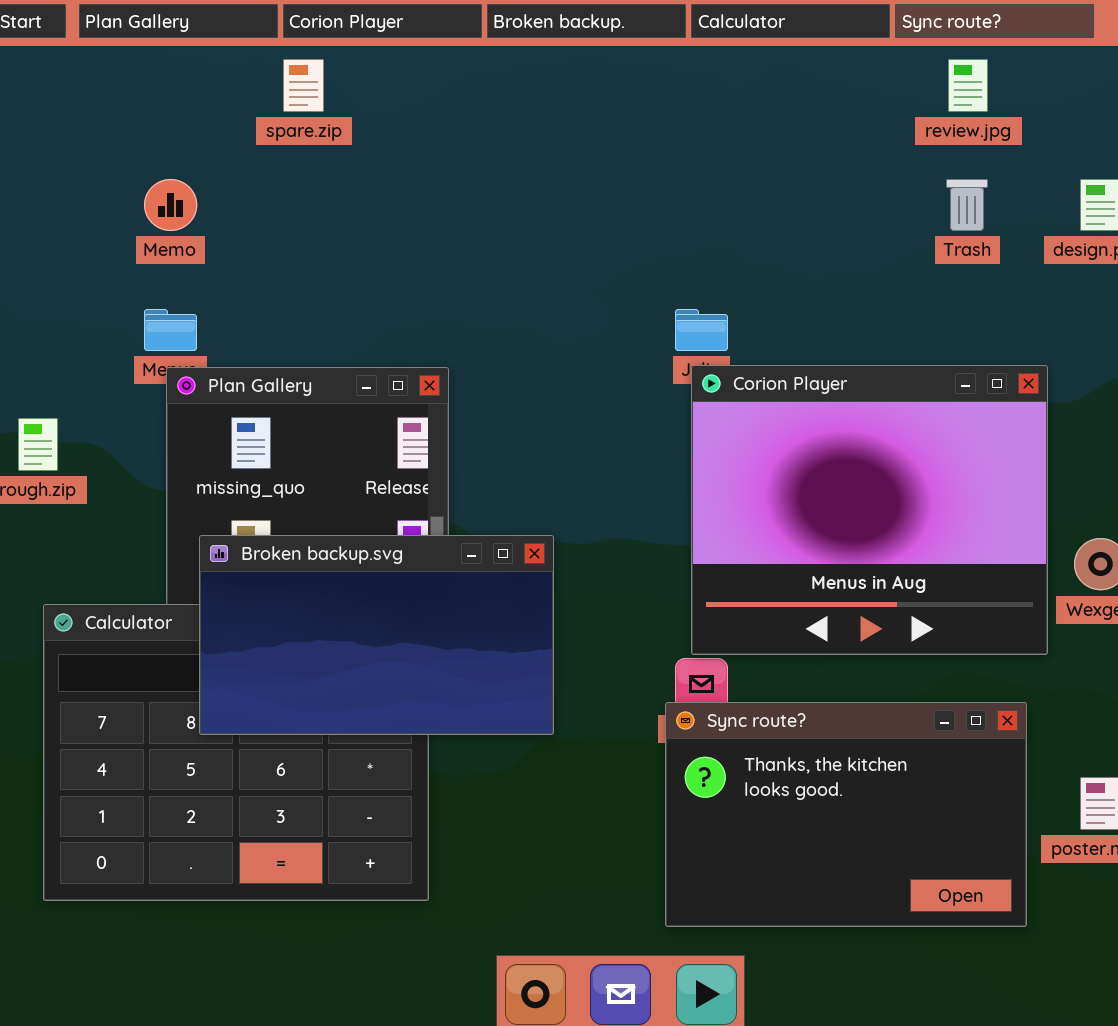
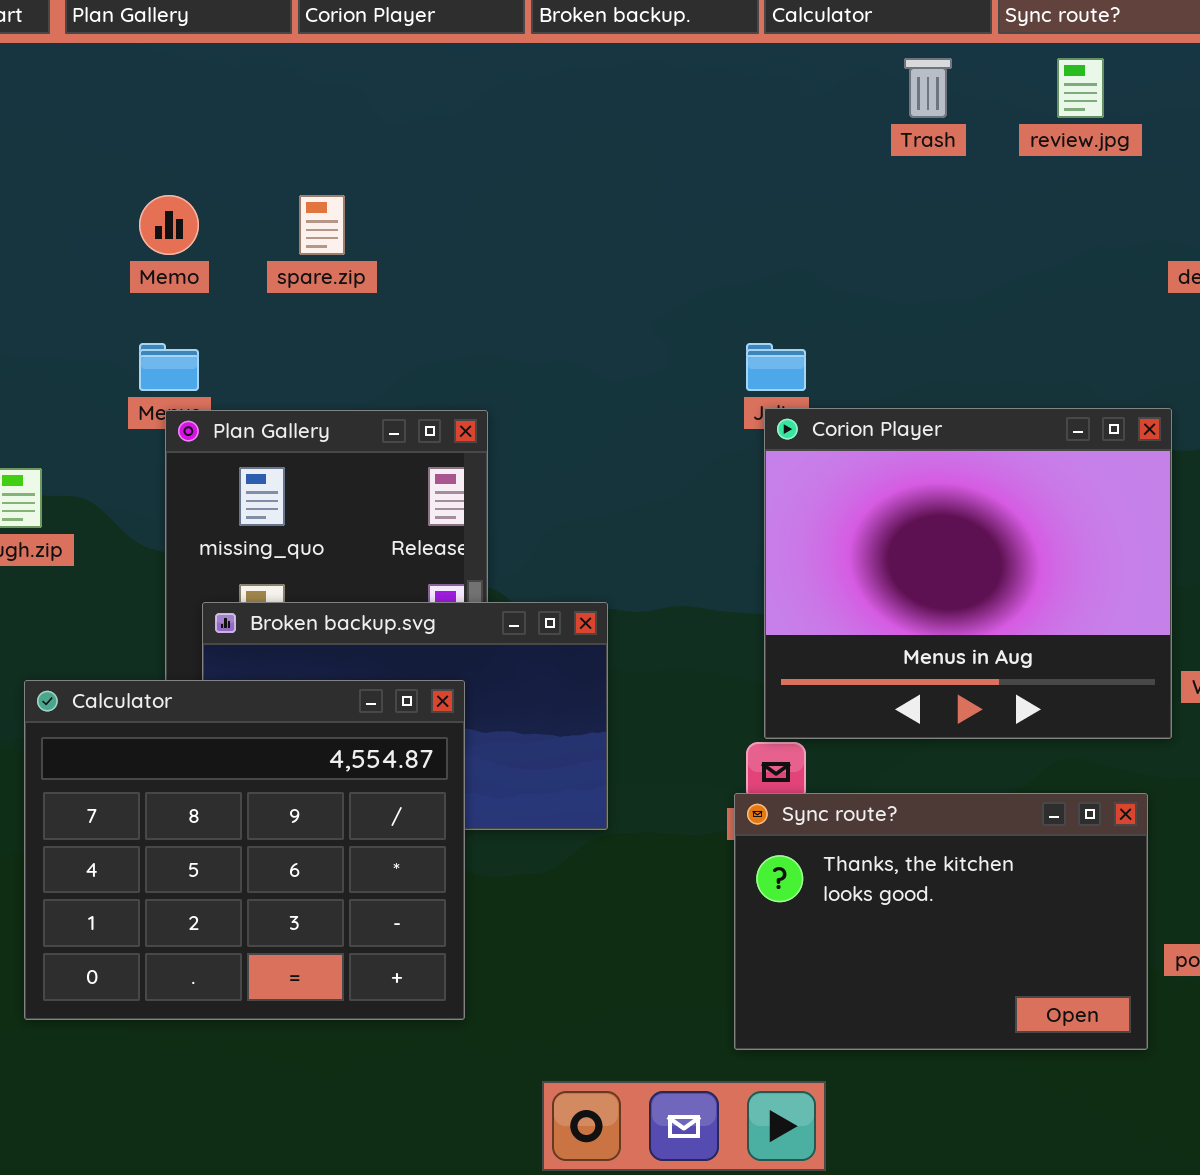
spare.zip: [283,59,324,112] -> [299,195,345,255], moved
Trash: [946,179,988,231] -> [904,58,952,118], moved
Calculator: [43,604,429,901] -> [24,680,465,1020], raised

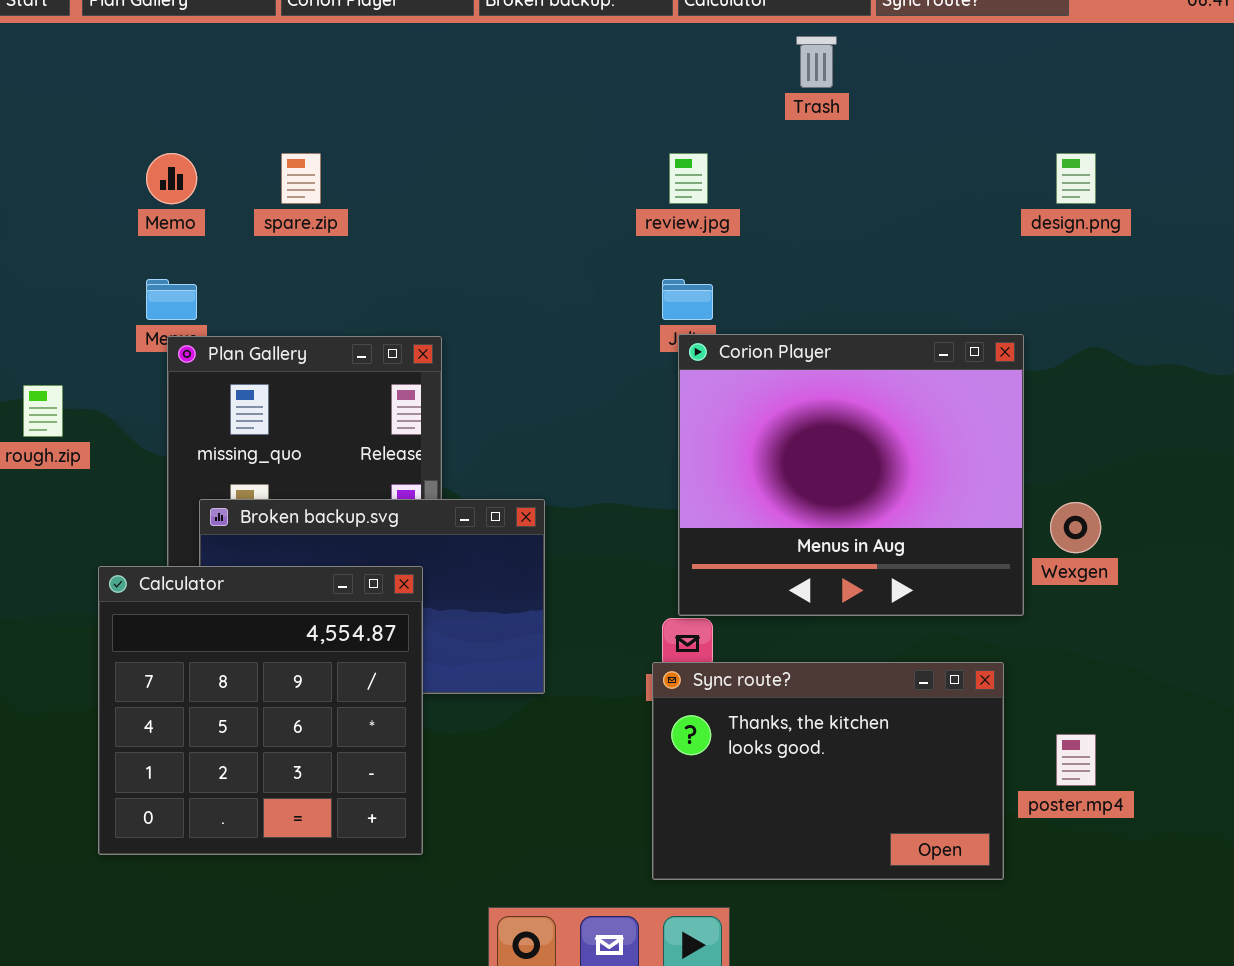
review.jpg: [1057,58,1104,118] -> [669,153,708,204], moved
Calculator: [24,680,465,1020] -> [98,566,423,855], resized

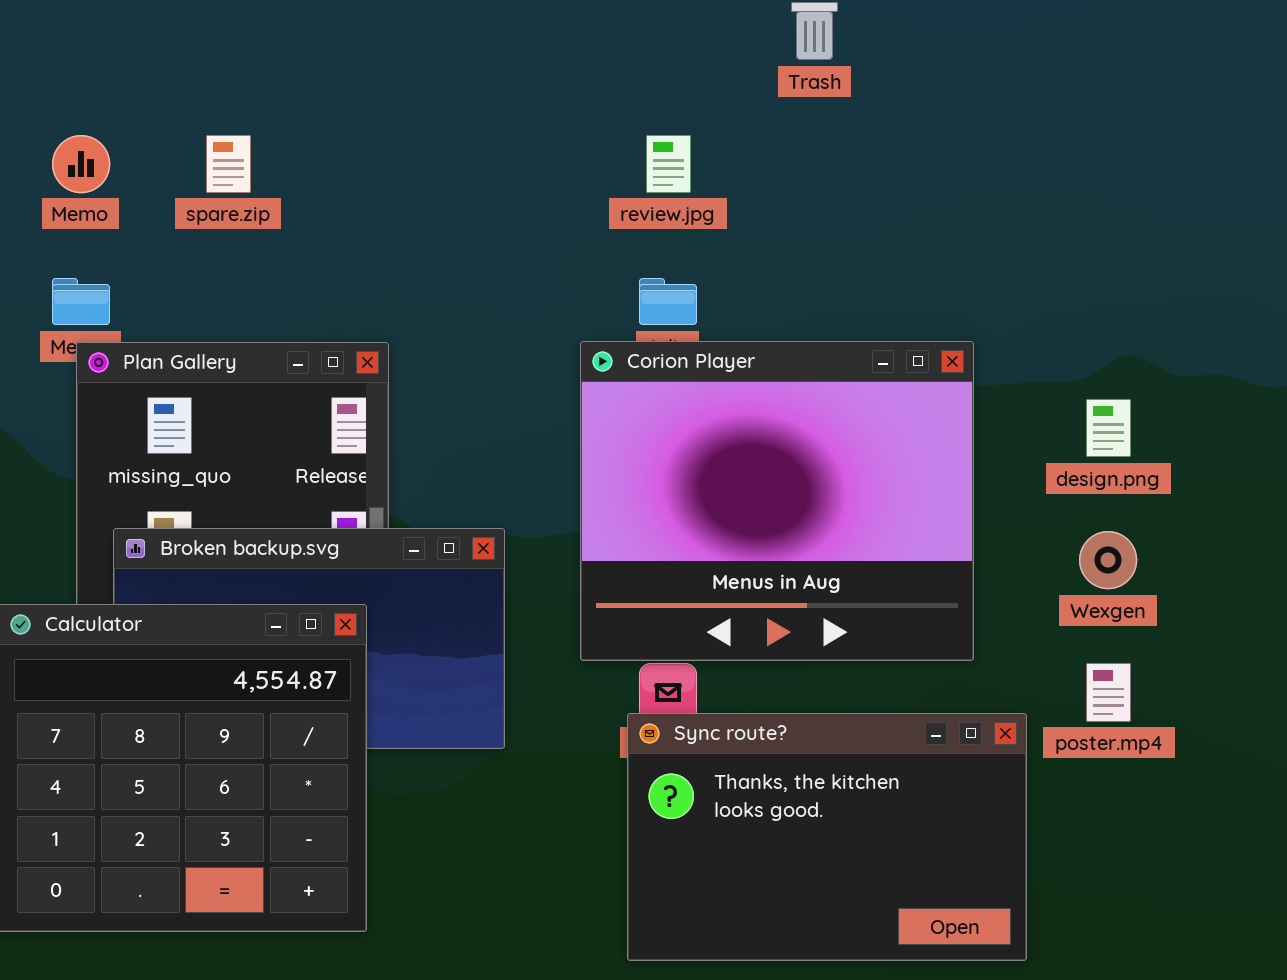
design.png: [1056,153,1096,204] -> [1086,399,1131,457], moved
Corion Player: [678,334,1024,616] -> [580,341,974,661], moved
poster.mp4: [1056,734,1096,786] -> [1086,663,1131,722], moved

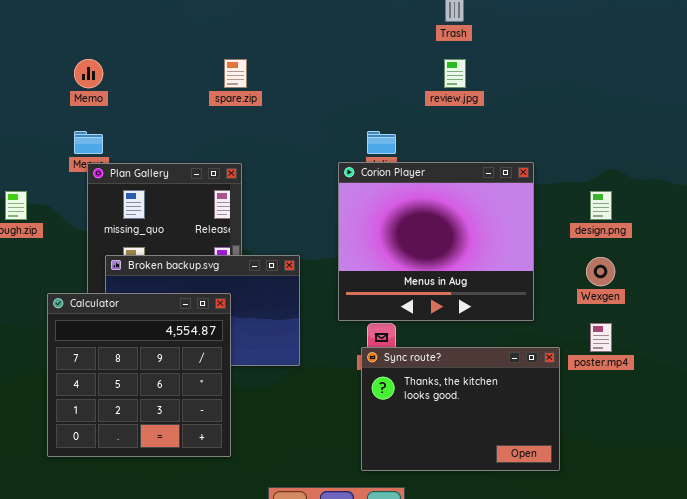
spare.zip: [206,135,251,193] -> [224,59,247,88], moved
review.jpg: [646,135,691,193] -> [444,59,466,88], moved

